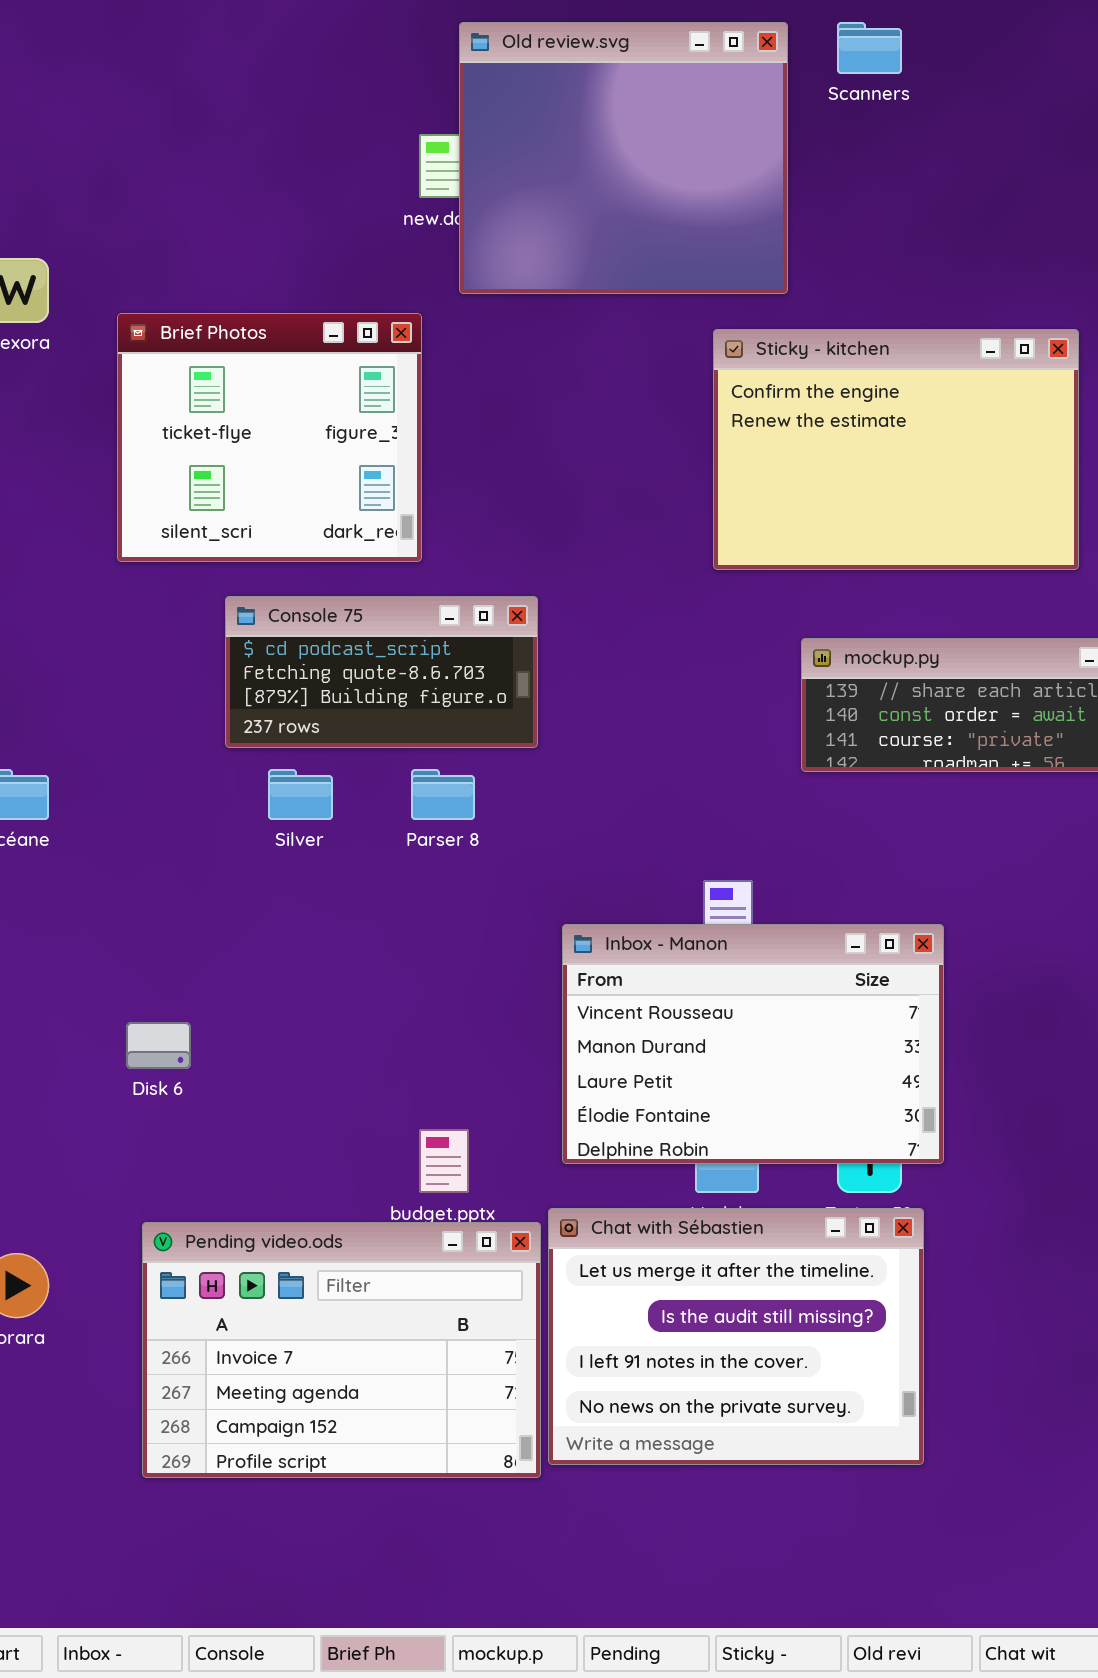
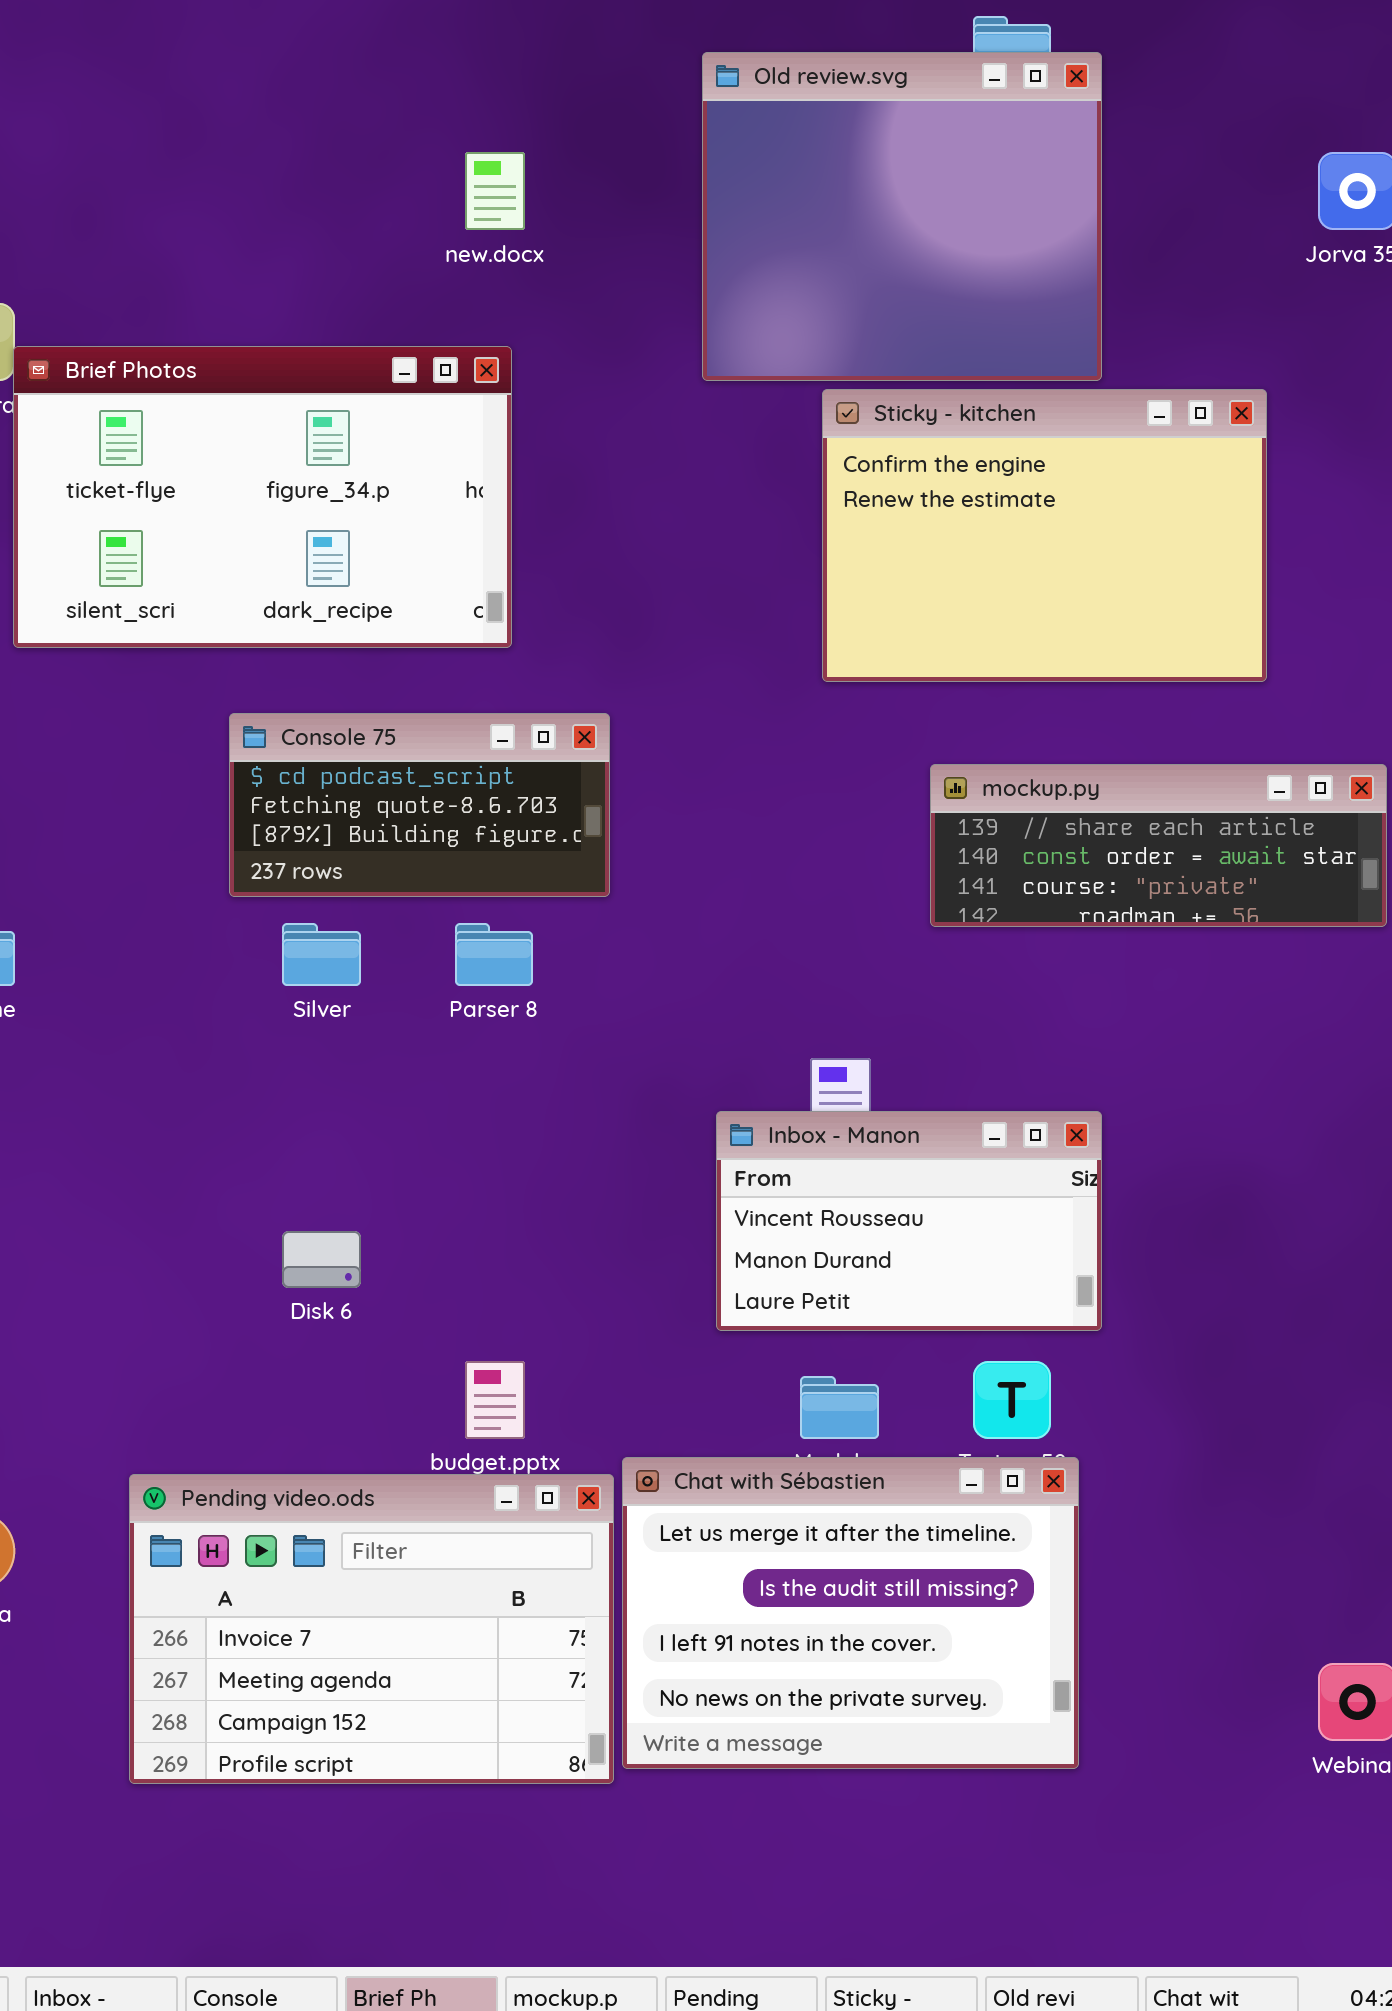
Old review.svg: [459,22,788,294] -> [702,52,1102,381], moved
Brief Photos: [117,313,422,562] -> [13,346,512,648], moved, resized
Inbox - Manon: [562,924,944,1164] -> [716,1111,1102,1331], resized
Disk 6: [126,1022,191,1069] -> [282,1231,361,1288], moved

